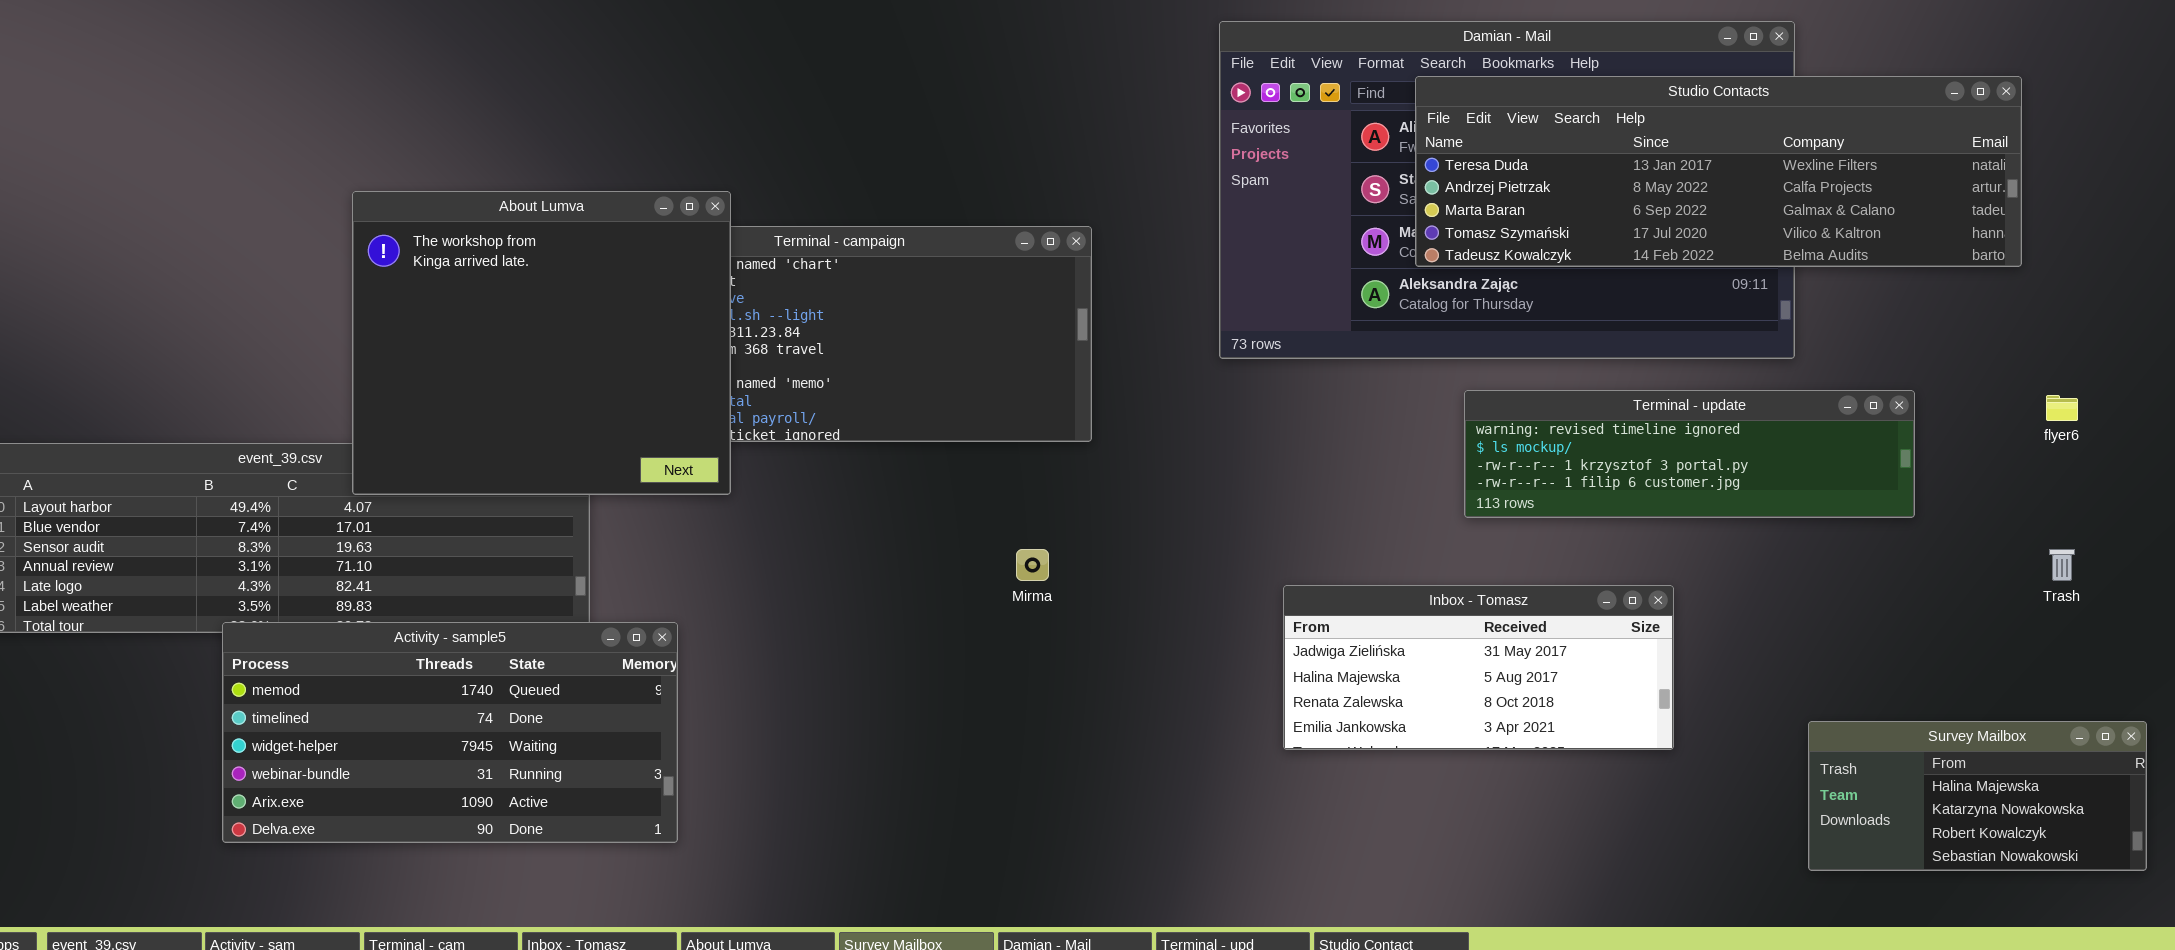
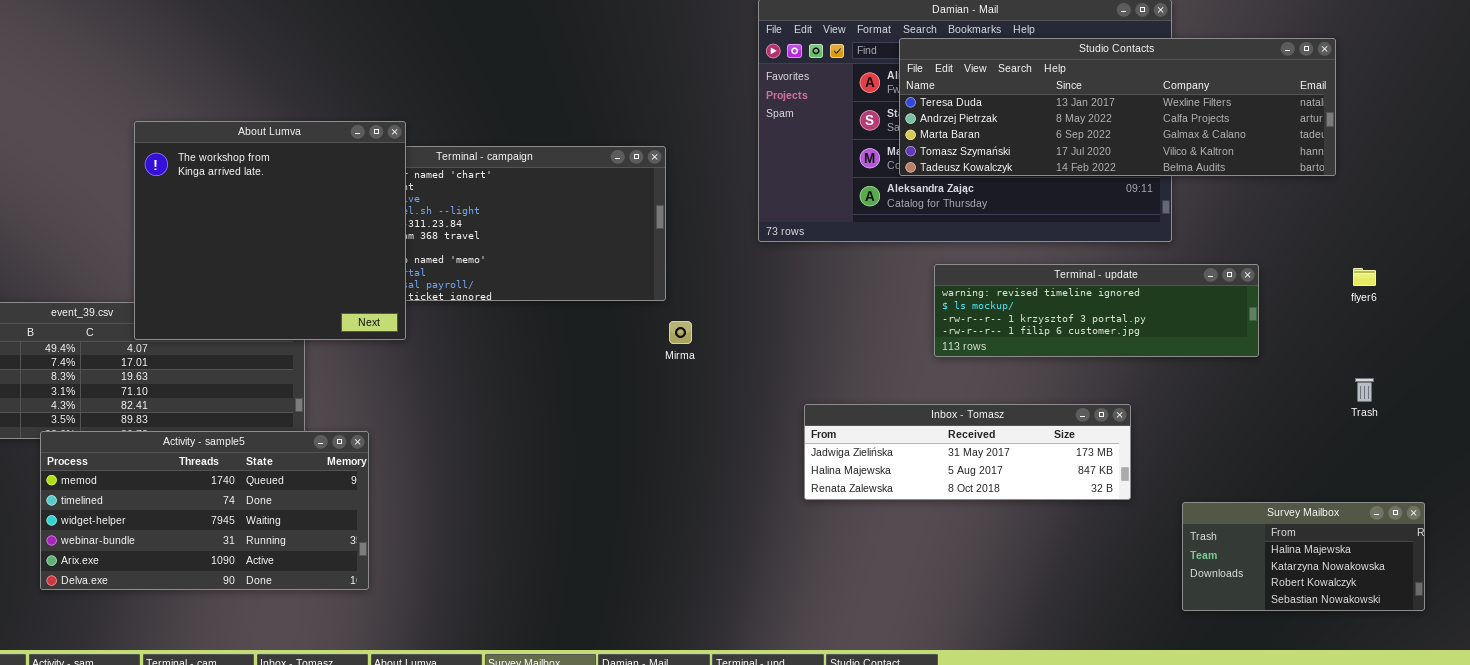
Mirma: [1016,549,1049,581] -> [669,321,692,344], moved
Inbox - Tomasz: [1283,585,1674,750] -> [804,404,1131,500], resized

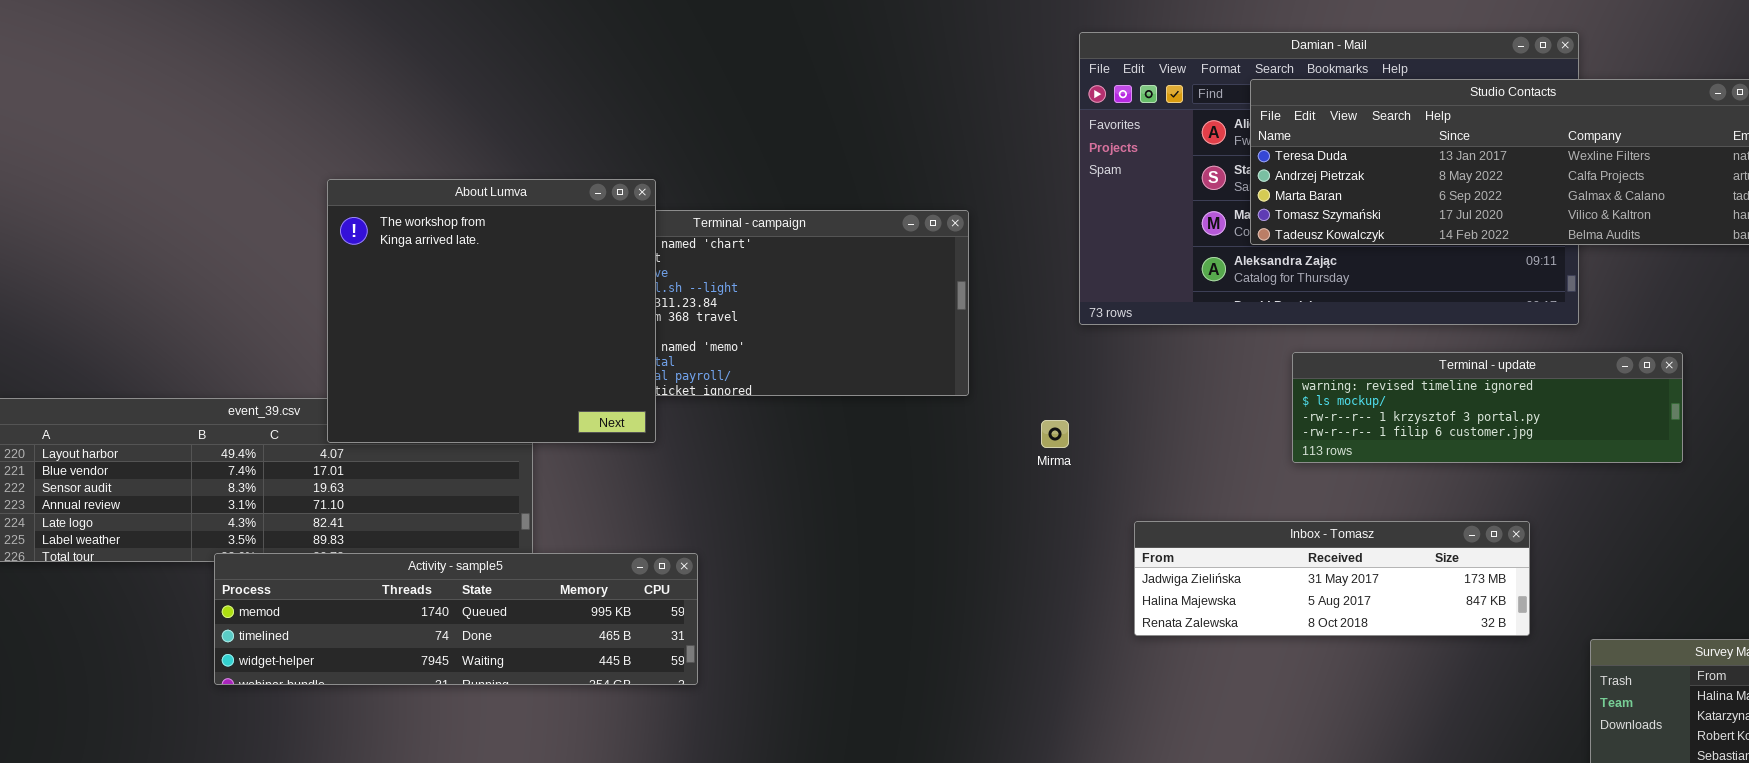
Mirma: [669,321,692,344] -> [1041,420,1069,448], moved
Activity - sample5: [40,431,369,590] -> [214,553,698,685], resized

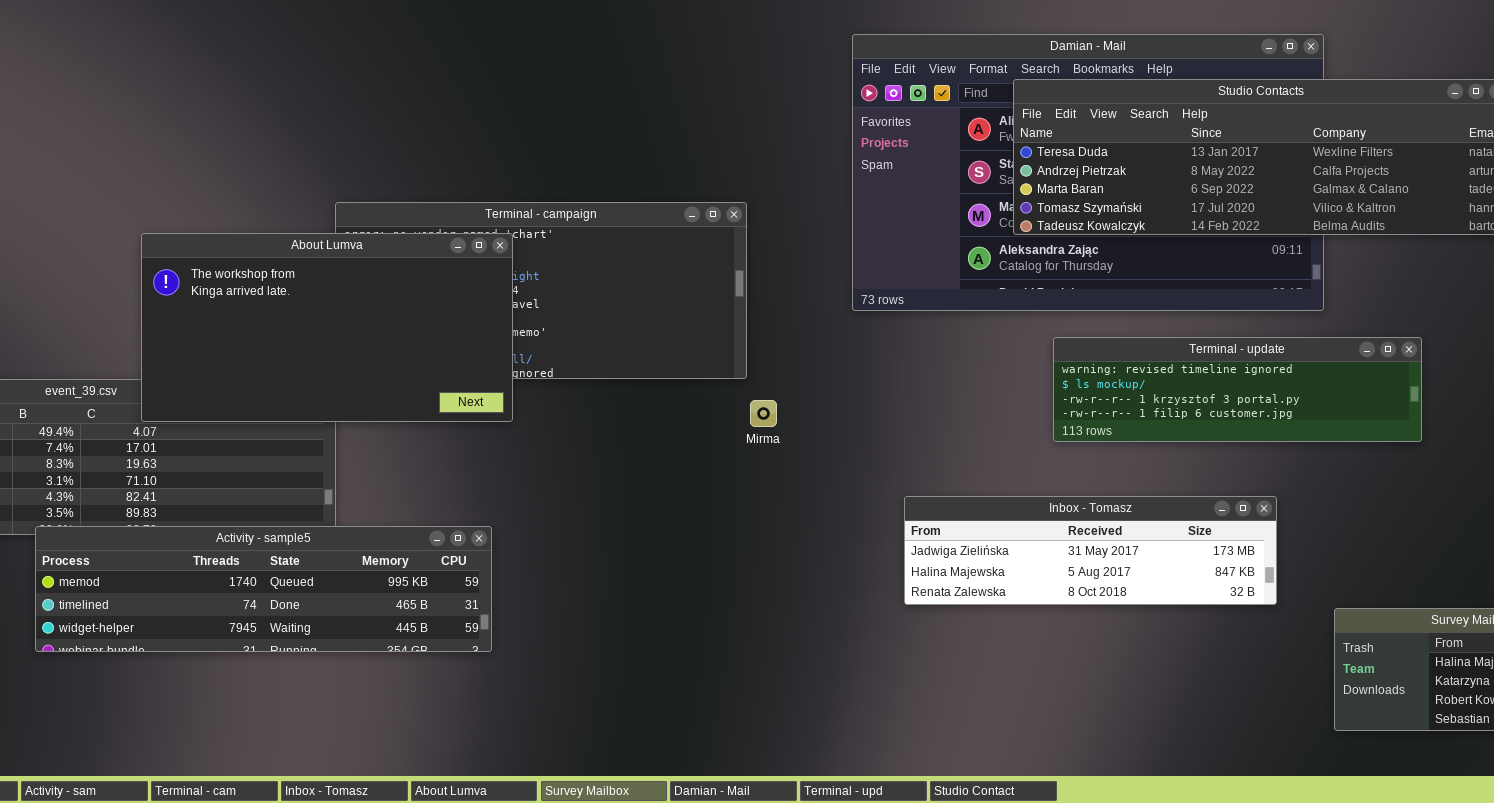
About Lumva: [327,179,656,443] -> [141,233,513,422], resized
Mirma: [1041,420,1069,448] -> [750,400,777,427], moved

